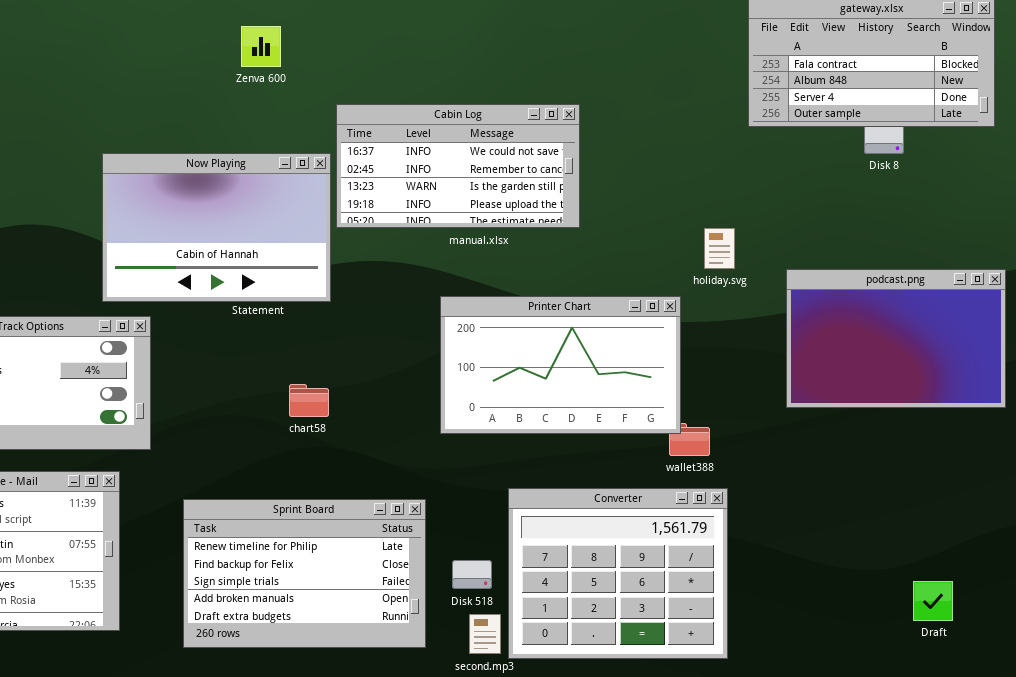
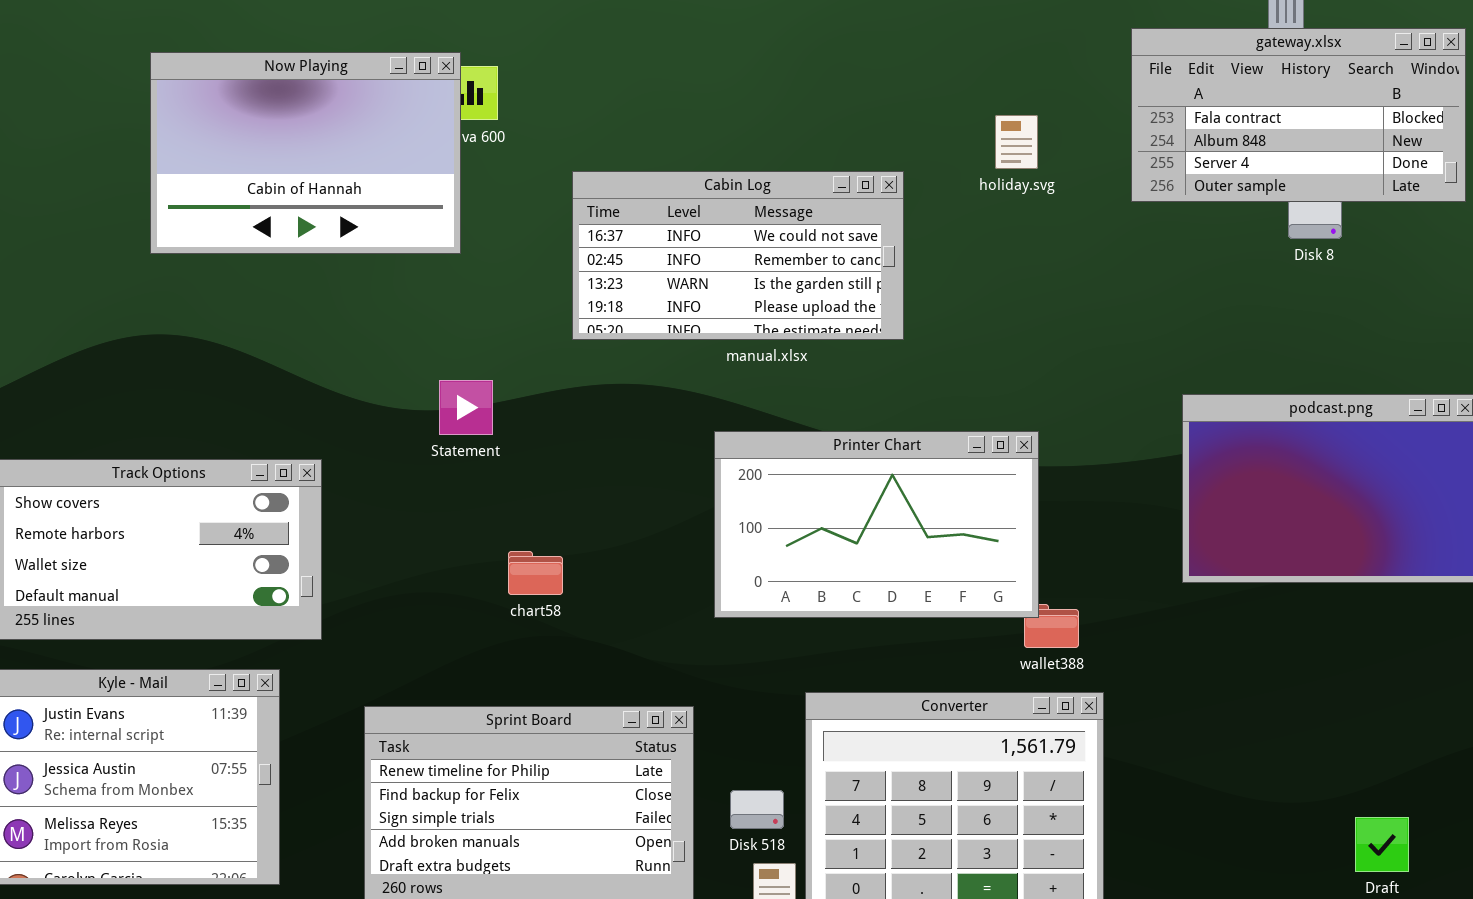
Now Playing: [102,153,331,302] -> [150,52,461,254], moved
holiday.svg: [704,228,735,269] -> [995,115,1038,169], moved

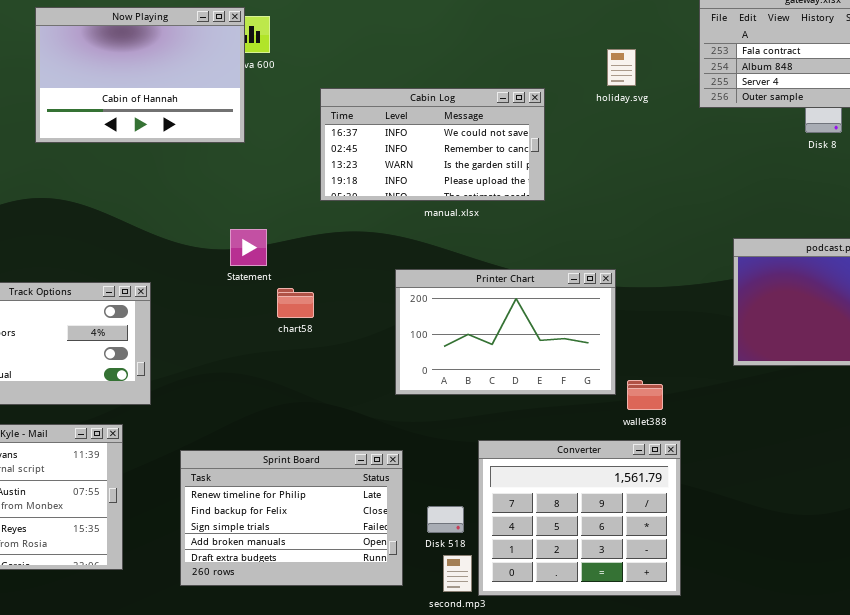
Printer Chart: [714,431,1039,618] -> [395,269,616,395], moved
chart58: [508,551,563,595] -> [277,288,314,318], moved

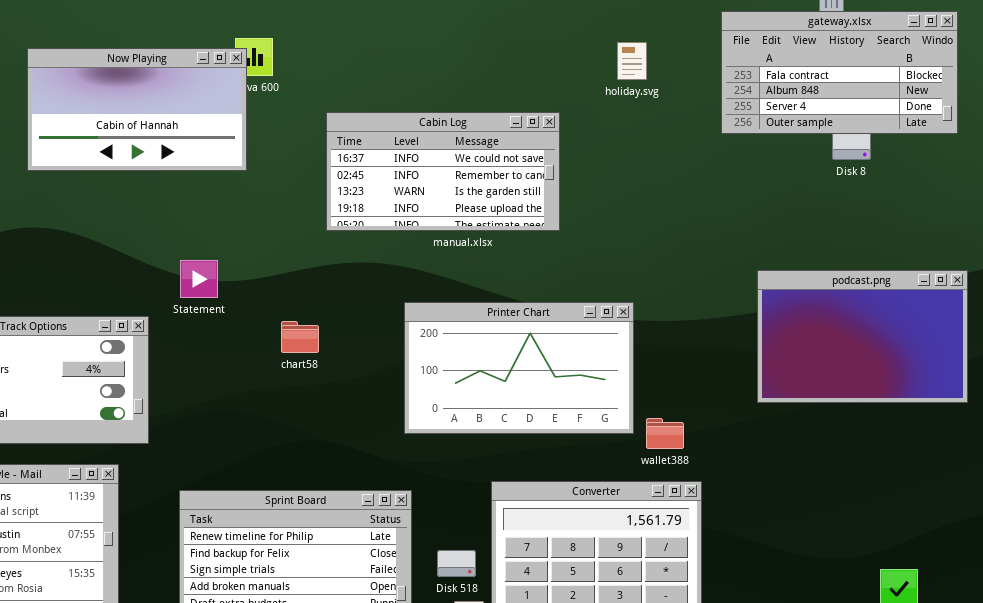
Now Playing: [35,7,245,143] -> [27,48,247,171], resized
holiday.svg: [607,49,636,86] -> [617,42,647,80], moved
Statement: [230,229,267,266] -> [180,260,218,298], moved

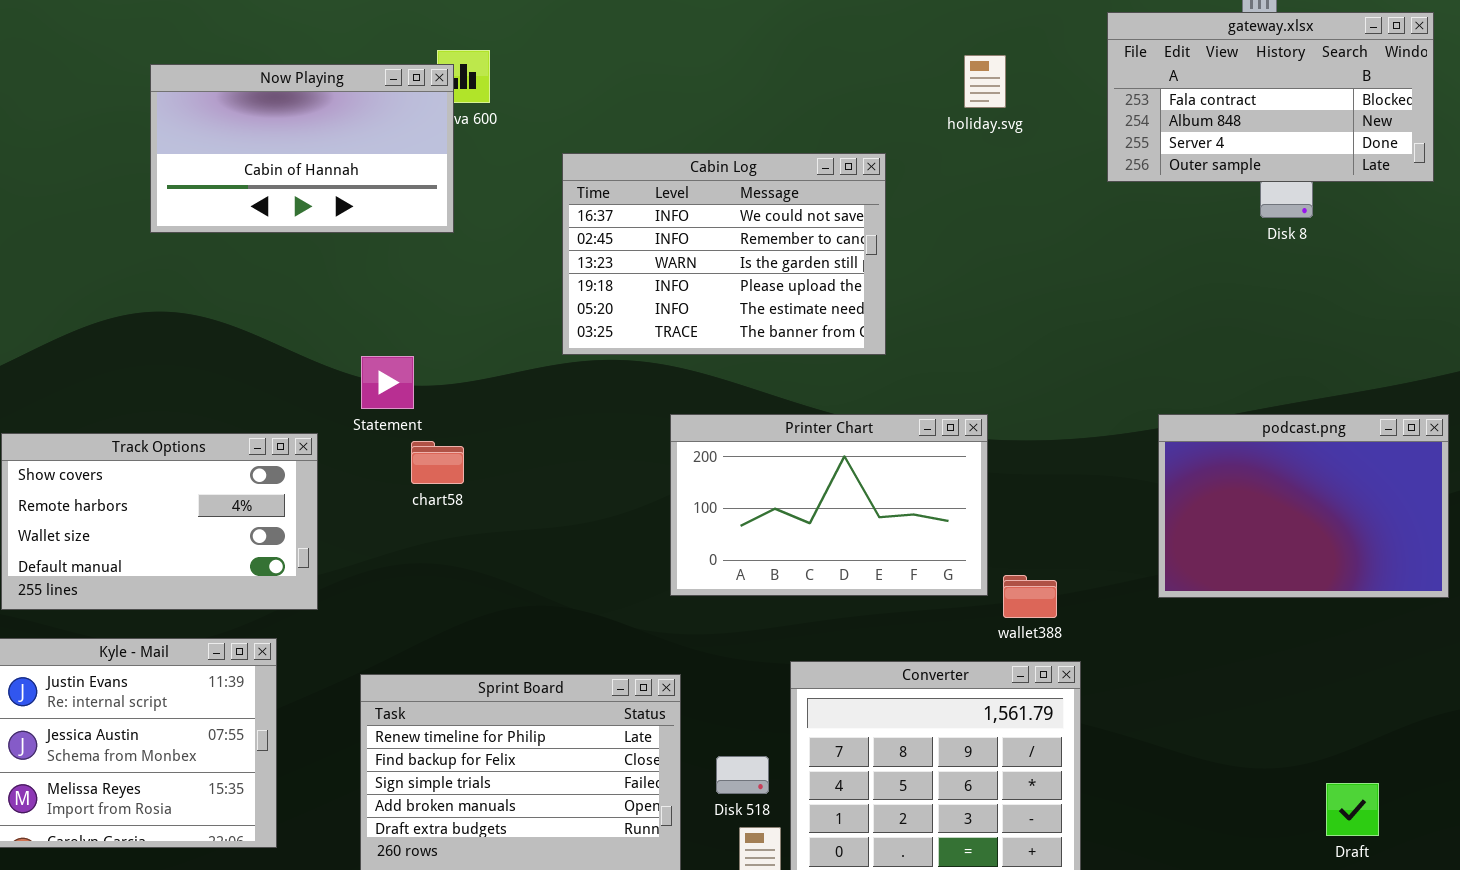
Cabin Log: [326,112,560,231] -> [562,153,886,355], resized
podcast.png: [757,270,968,403] -> [1158,414,1449,598], moved
chart58: [281,321,319,353] -> [411,441,464,484], moved

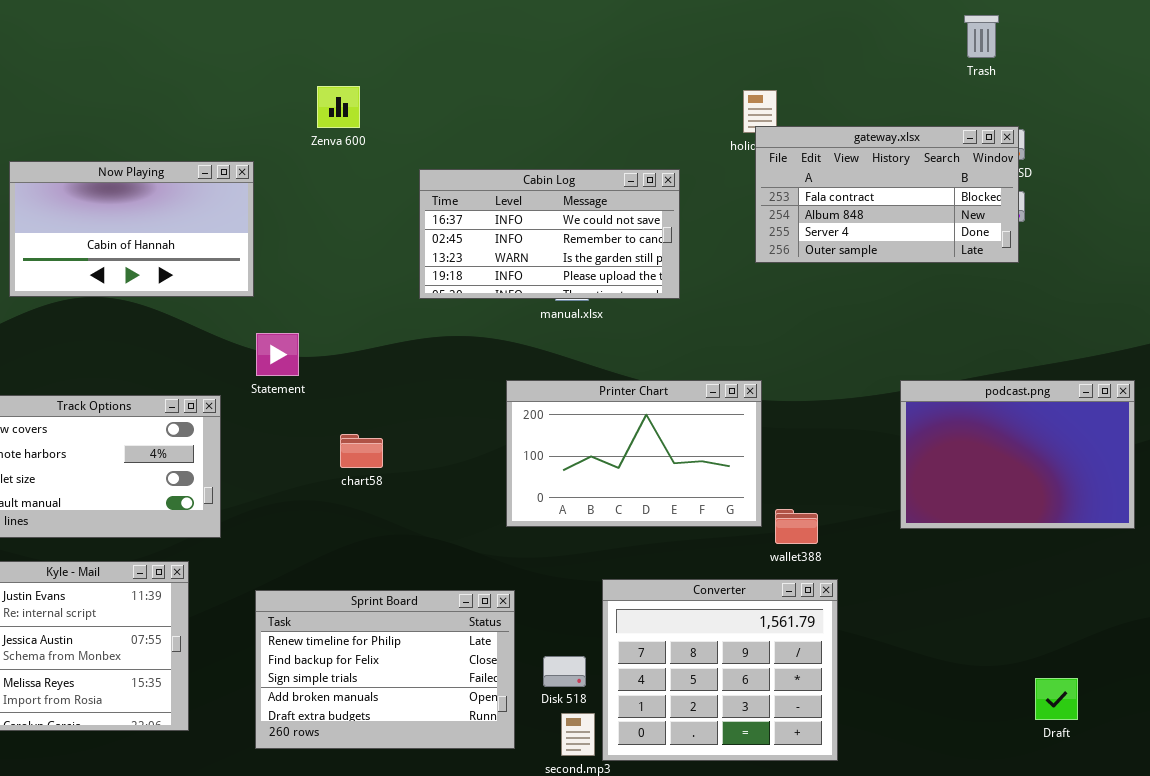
gateway.xlsx: [1107,12,1434,182] -> [755,126,1019,263], moved
Now Playing: [150,64,454,233] -> [9,161,254,297], moved
Cabin Log: [562,153,886,355] -> [419,169,680,299], resized
chart58: [411,441,464,484] -> [340,434,383,468], moved

